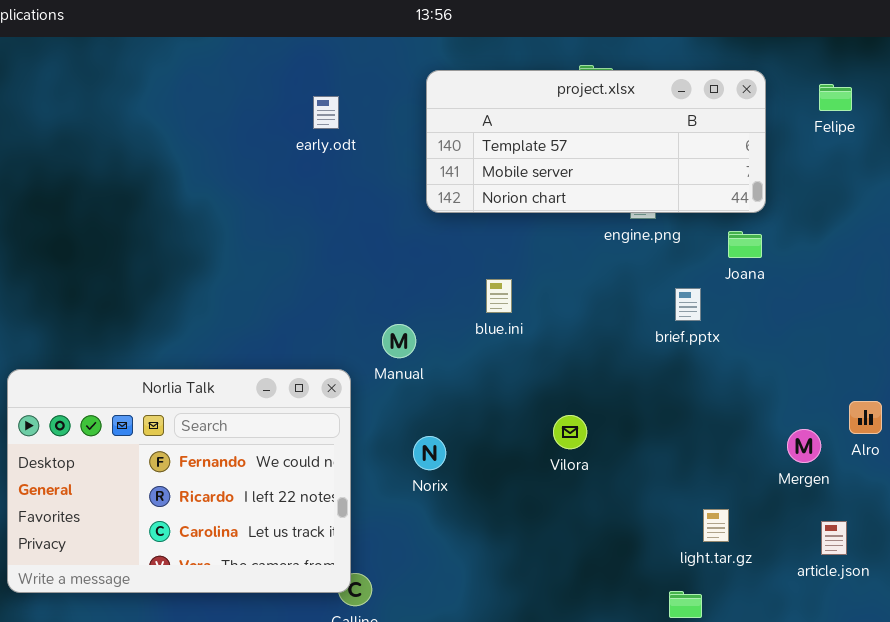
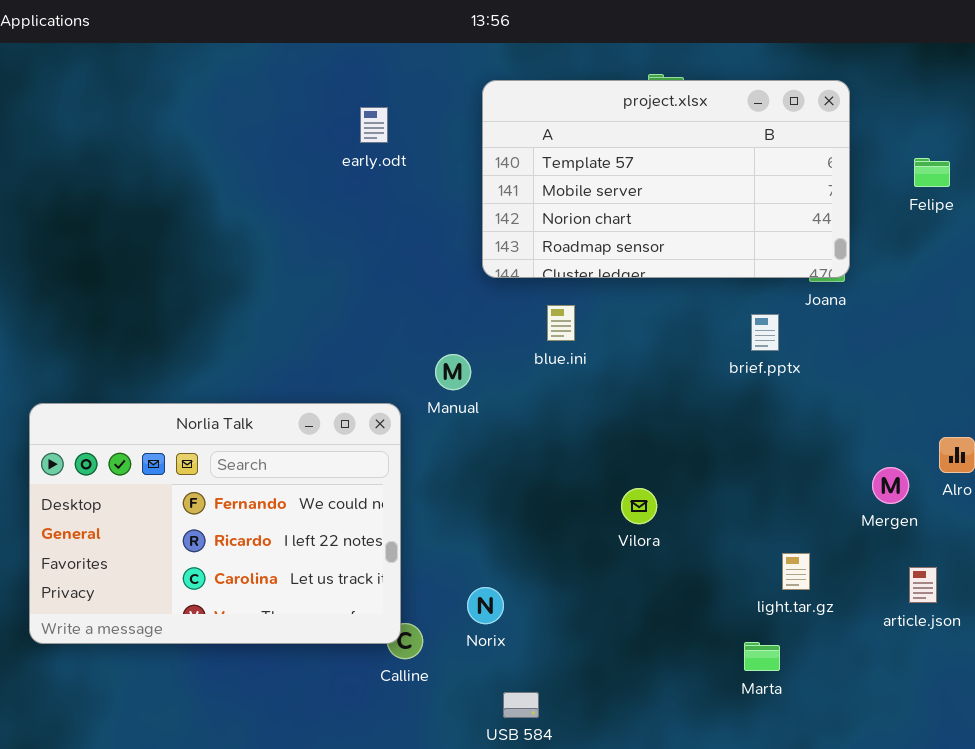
project.xlsx: [426,70,766,213] -> [482,80,850,278], resized
Felipe: [819,84,852,111] -> [914,158,950,187], moved
Vilora: [553,415,587,449] -> [621,488,657,524], moved
Norix: [413,436,446,470] -> [467,587,504,624], moved

